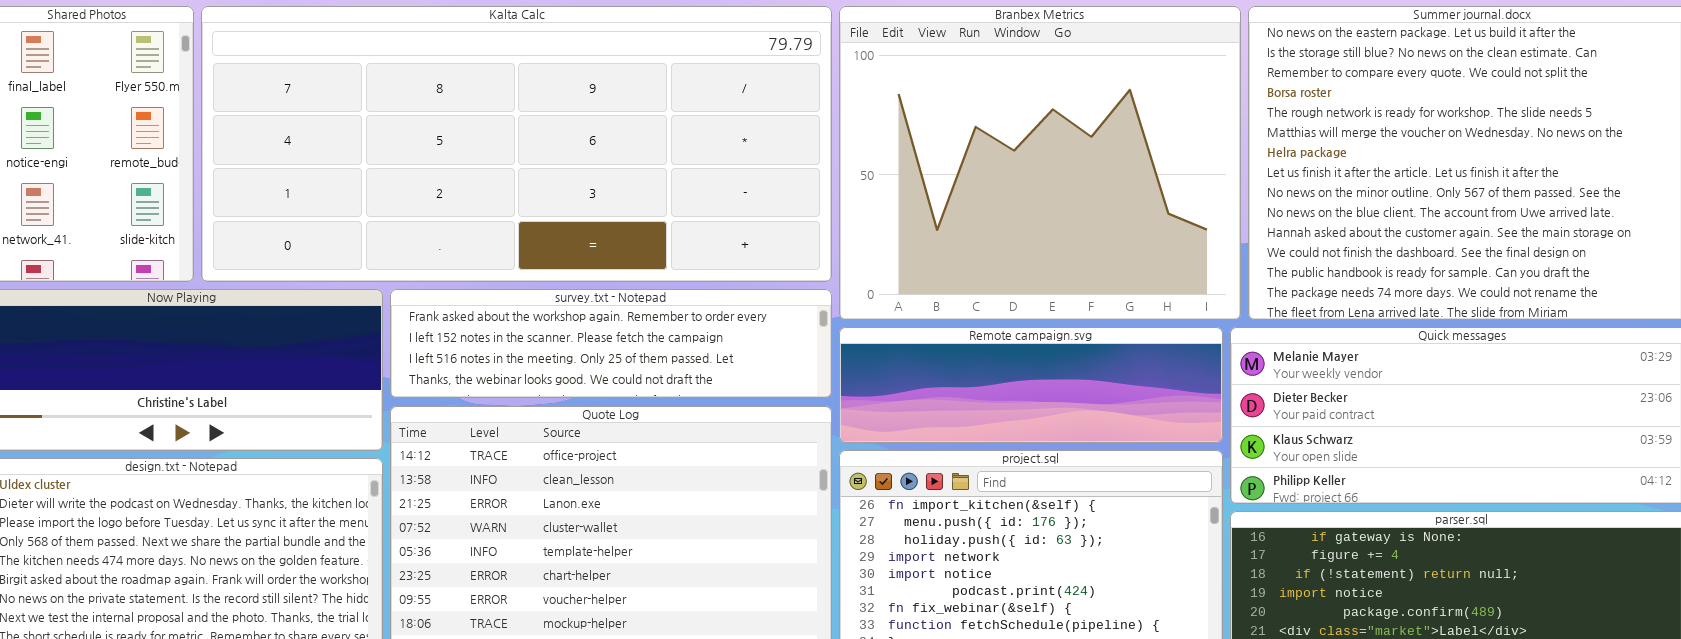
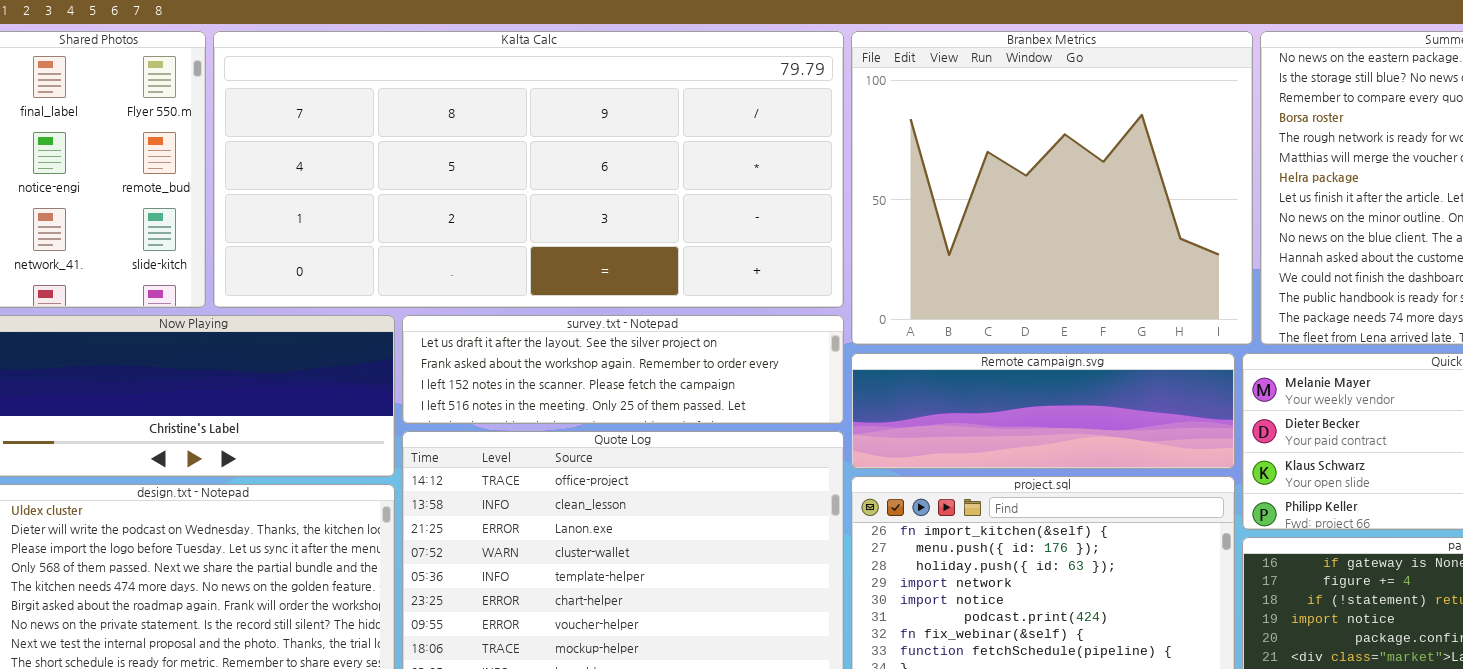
survey.txt - Notepad: [390,289,832,398] -> [402,315,844,424], scrolled up 1 row

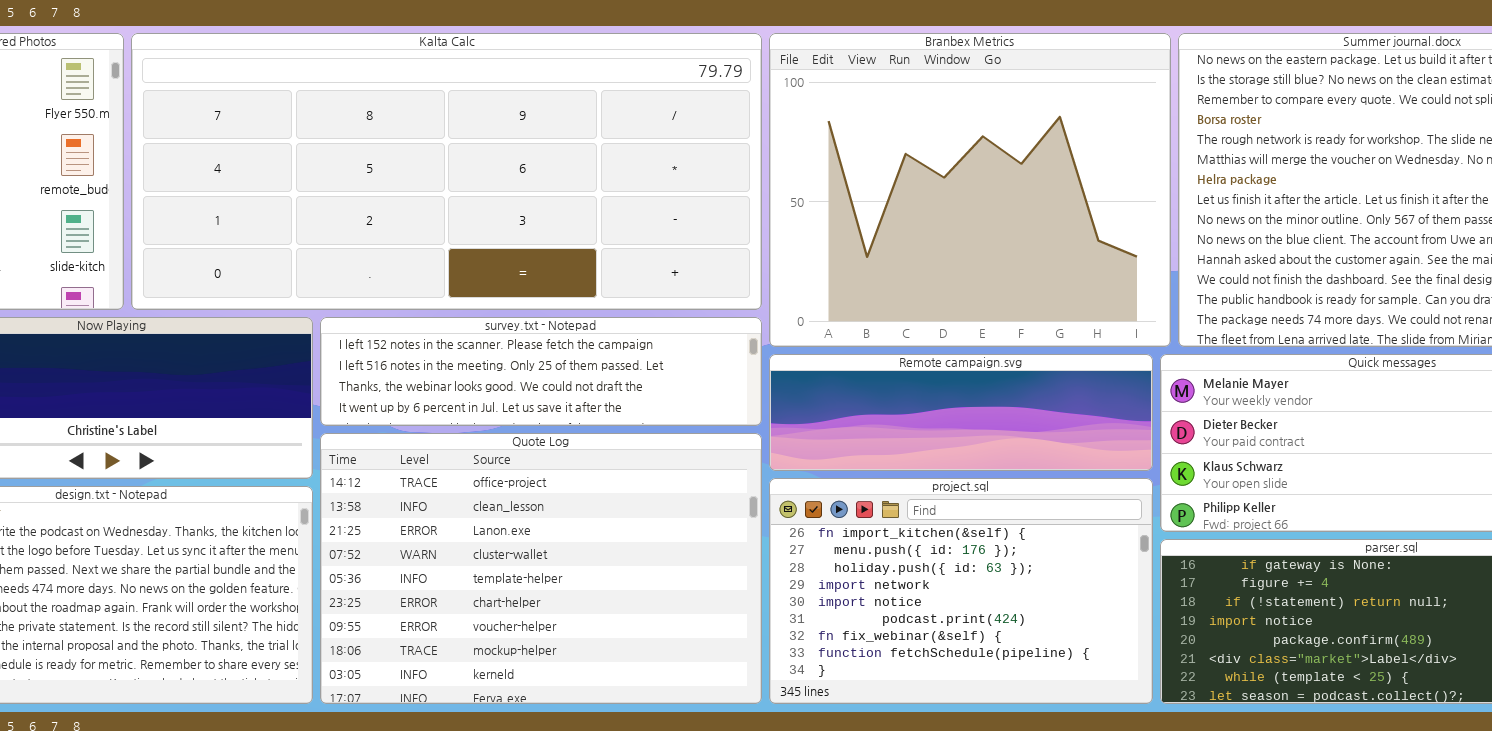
survey.txt - Notepad: [402,315,844,424] -> [320,317,762,426], scrolled down 2 rows

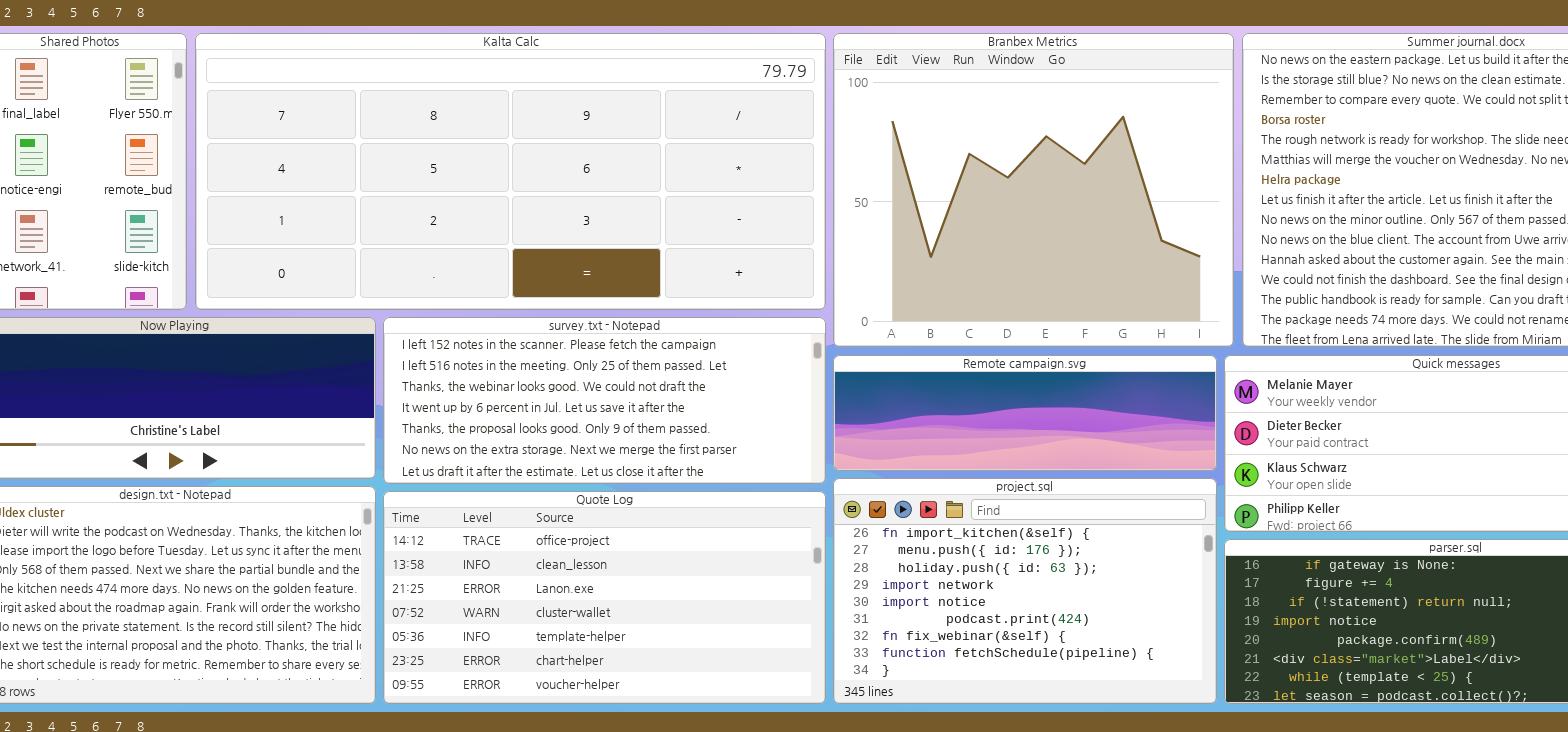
survey.txt - Notepad: [320,317,762,426] -> [383,317,826,484], resized
Quote Log: [320,433,762,704] -> [383,491,826,704], resized

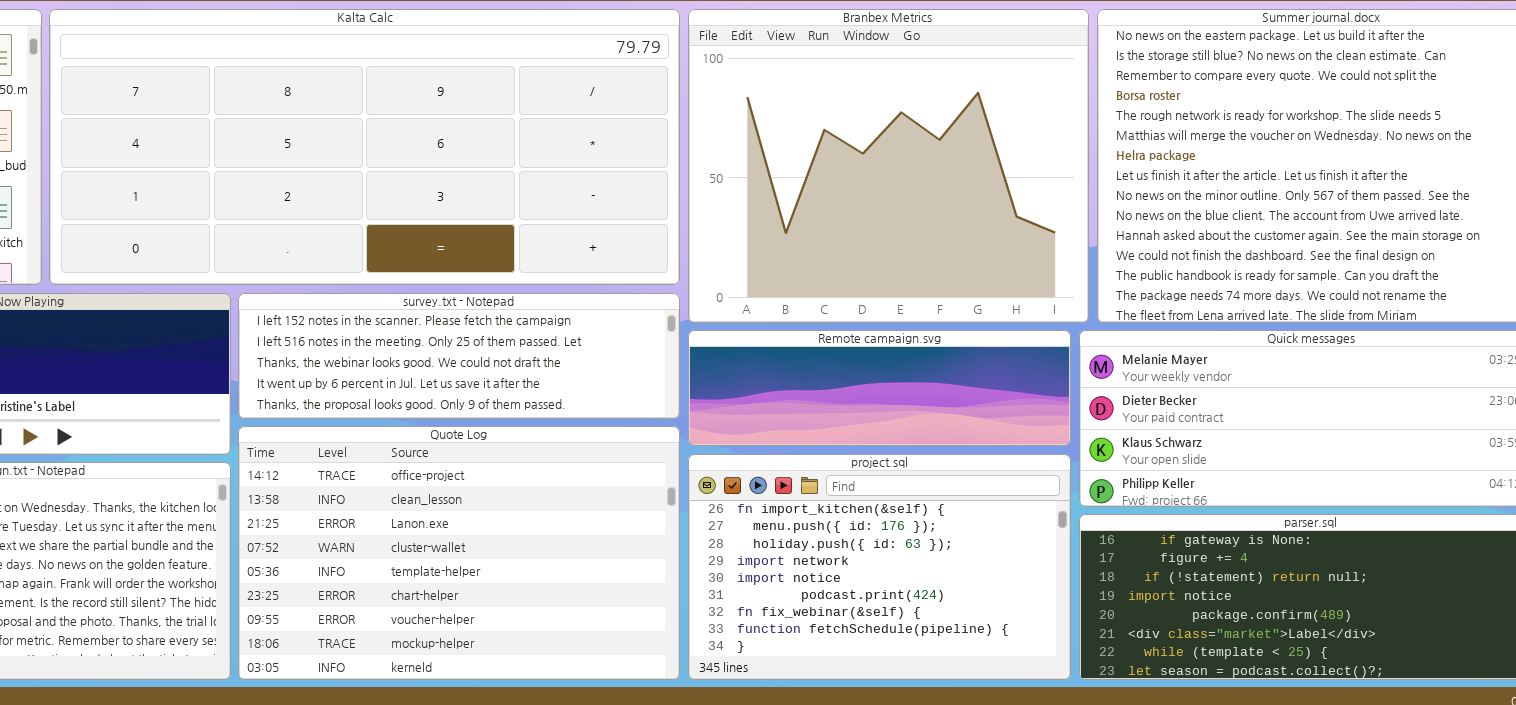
survey.txt - Notepad: [383,317,826,484] -> [238,293,680,419], resized
Quote Log: [383,491,826,704] -> [238,426,680,680], resized

